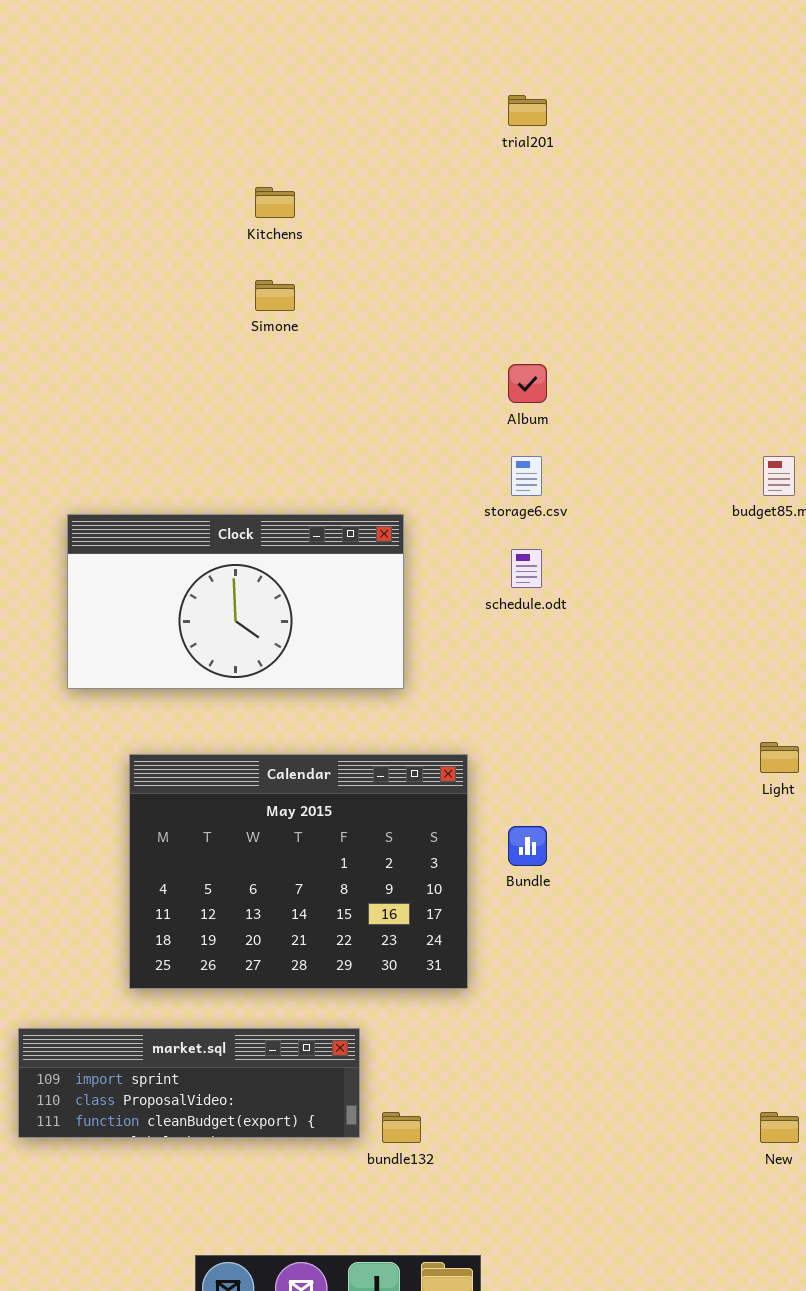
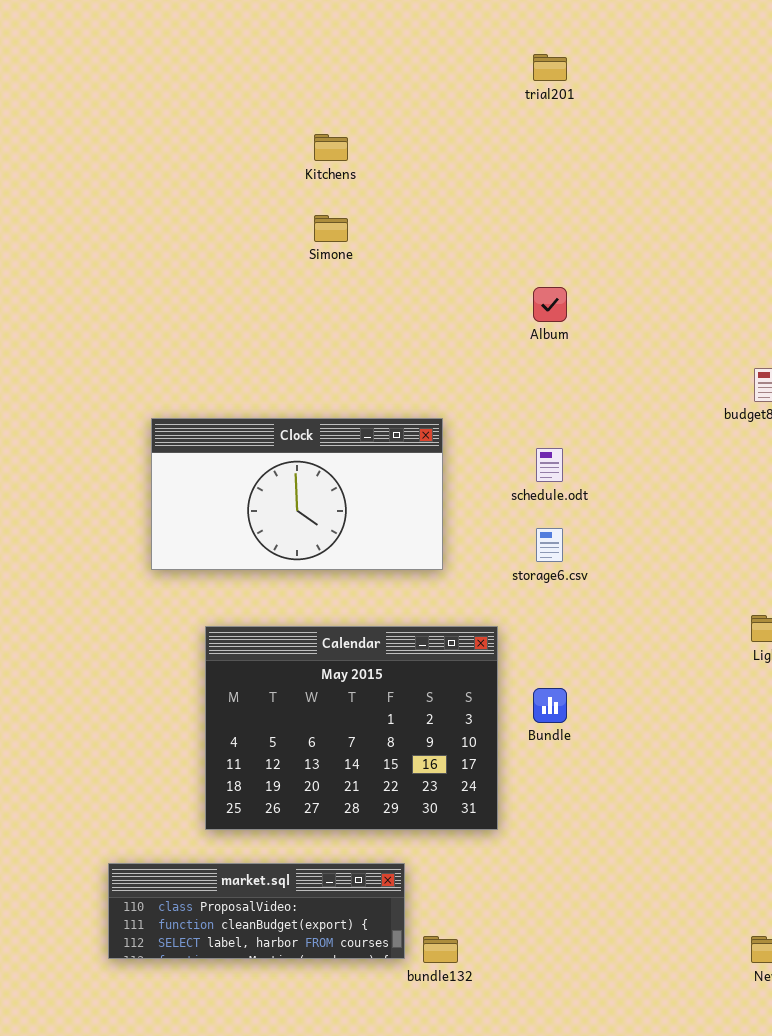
storage6.csv: [511,456,542,496] -> [536,528,563,562], moved
market.sql: [18,1028,360,1138] -> [108,863,405,959], scrolled down 1 row

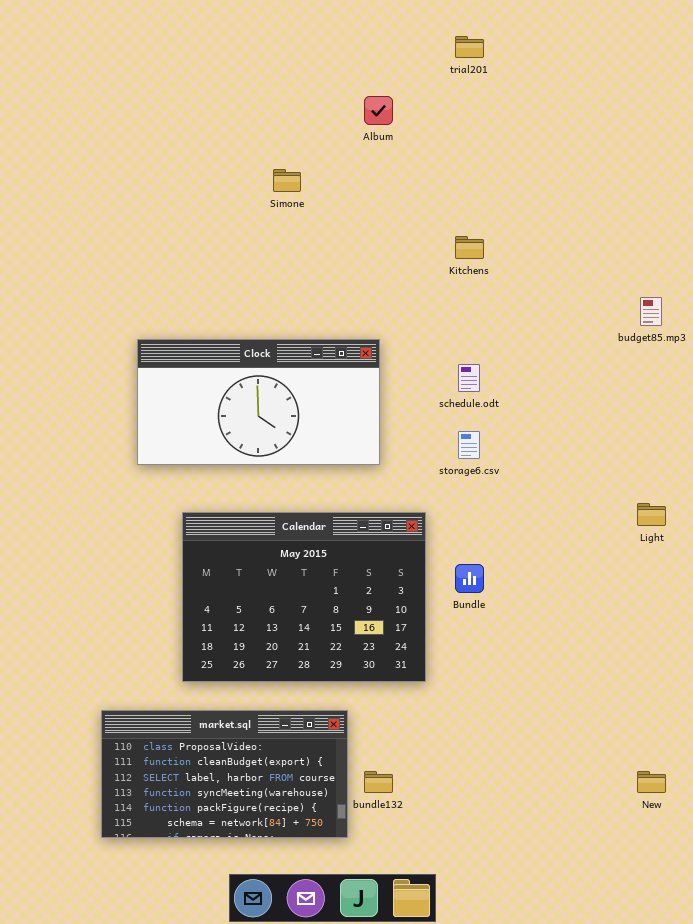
Kitchens: [314,134,348,161] -> [455,236,484,259], moved
Album: [533,287,567,322] -> [364,96,393,125], moved
market.sql: [108,863,405,959] -> [101,710,348,838], resized

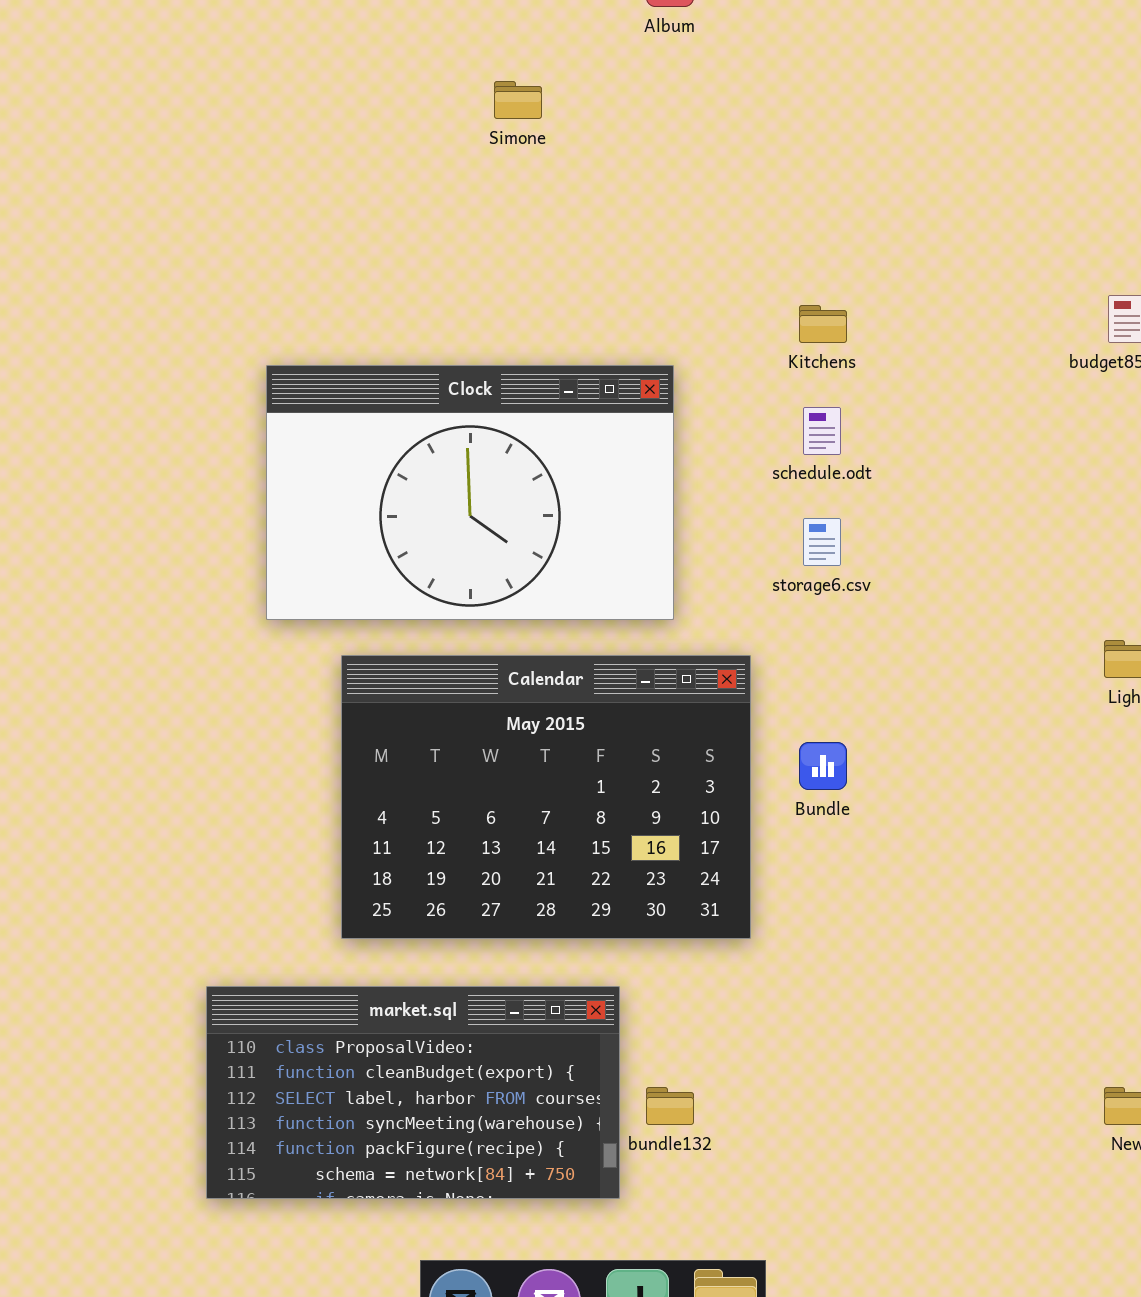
Kitchens: [455,236,484,259] -> [799,305,847,343], moved
Clock: [137,339,380,465] -> [266,365,674,620], resized

